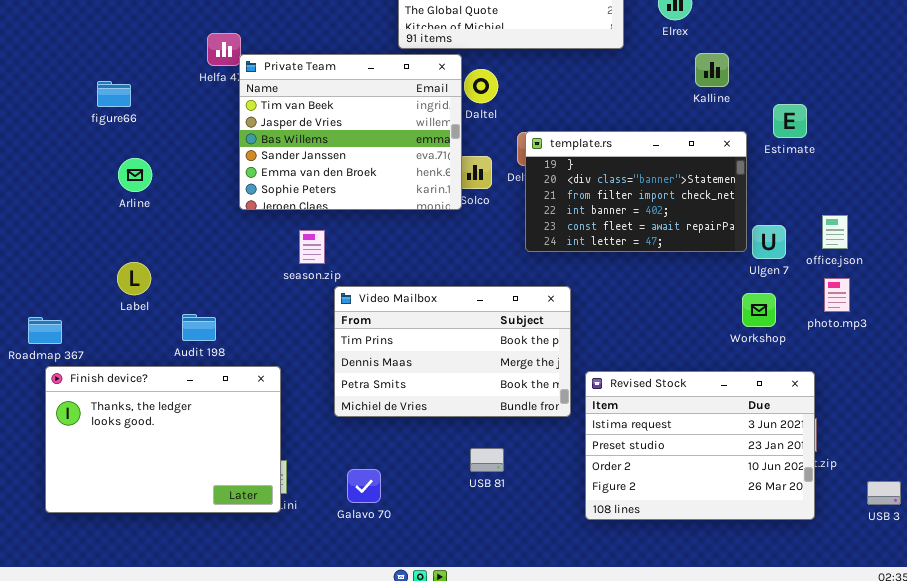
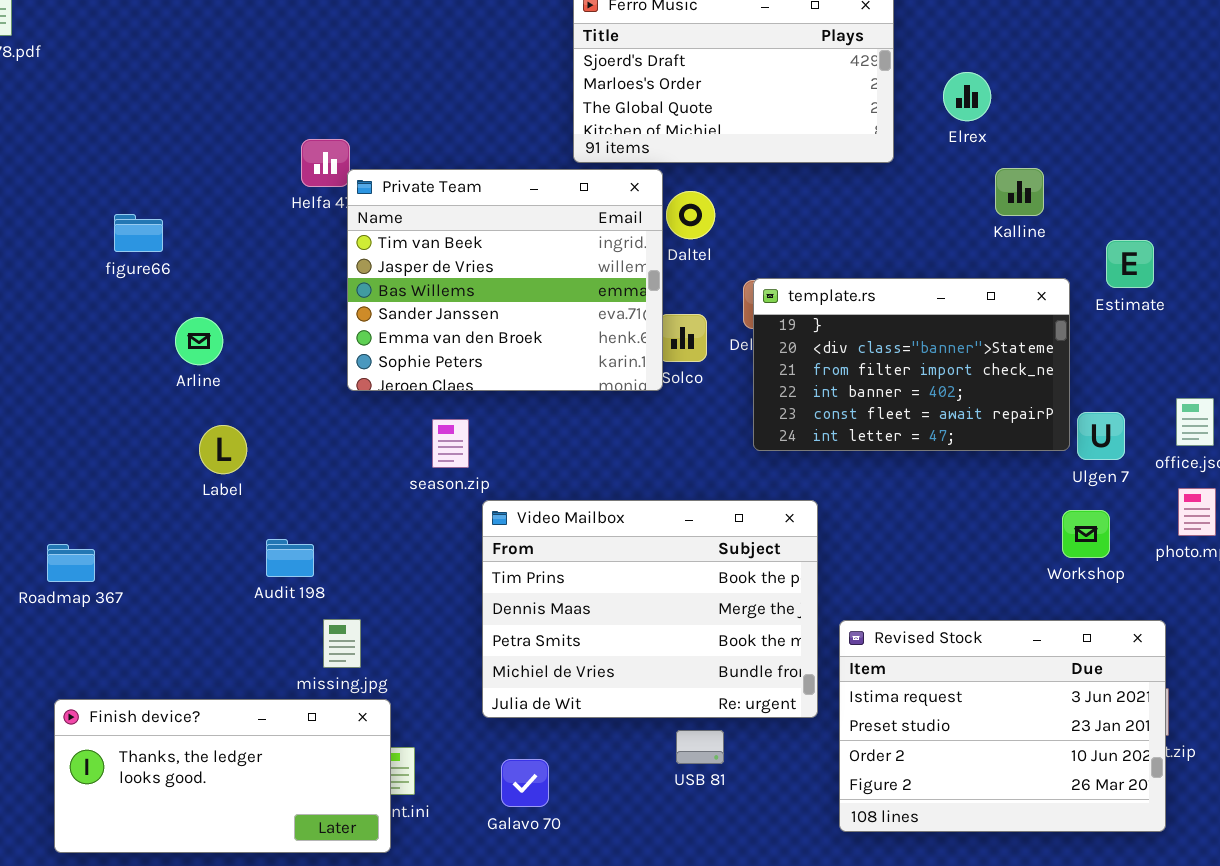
figure66: [97,81,131,107] -> [114,214,163,252], moved
Label: [117,262,151,295] -> [199,425,247,474], moved
Video Mailbox: [334,286,571,417] -> [482,500,818,718], resized
Finish device?: [45,366,281,513] -> [54,699,391,853], moved, resized

